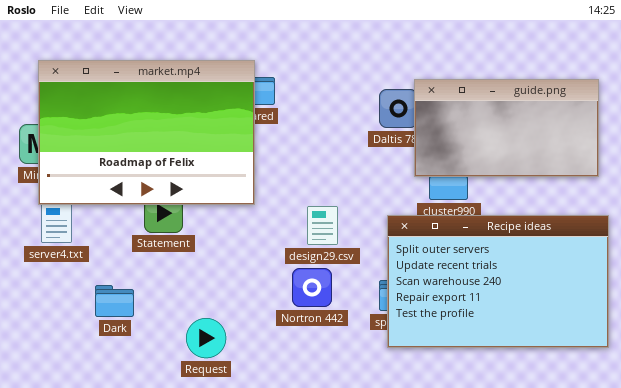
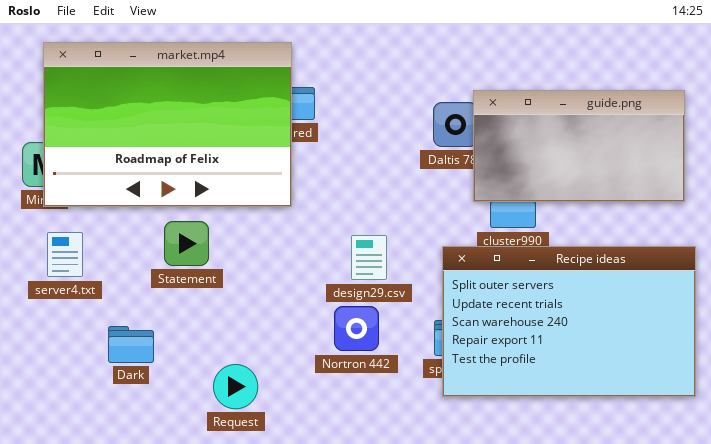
market.mp4: [38,60,255,205] -> [43,42,292,207], moved

